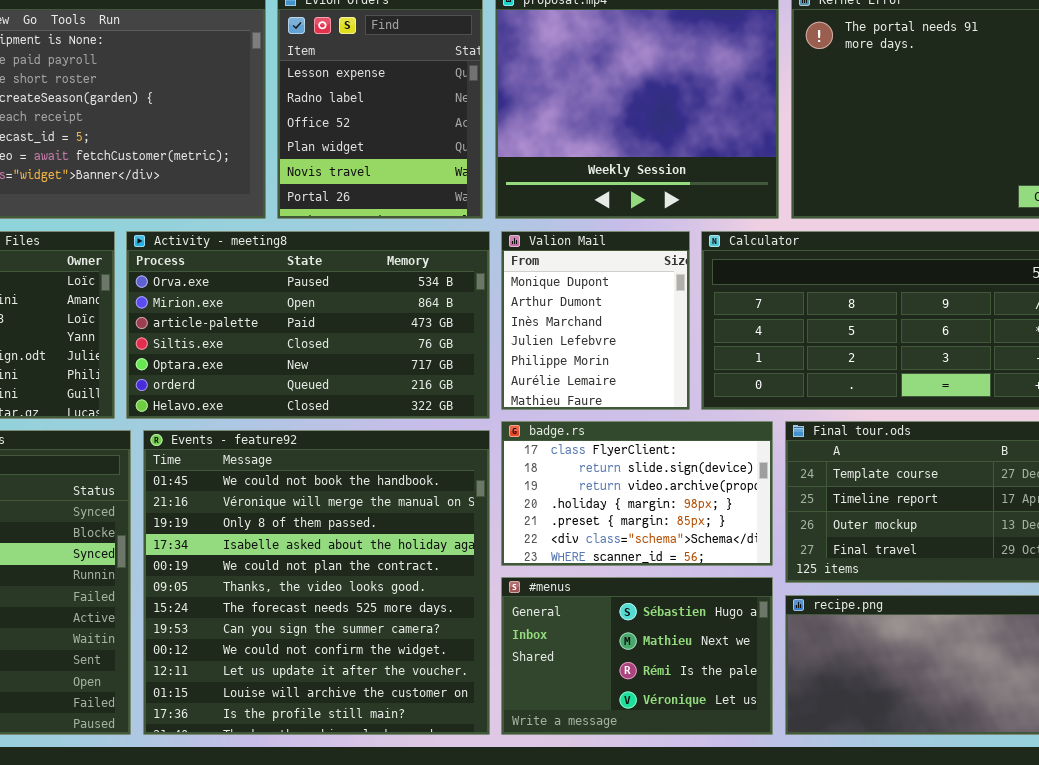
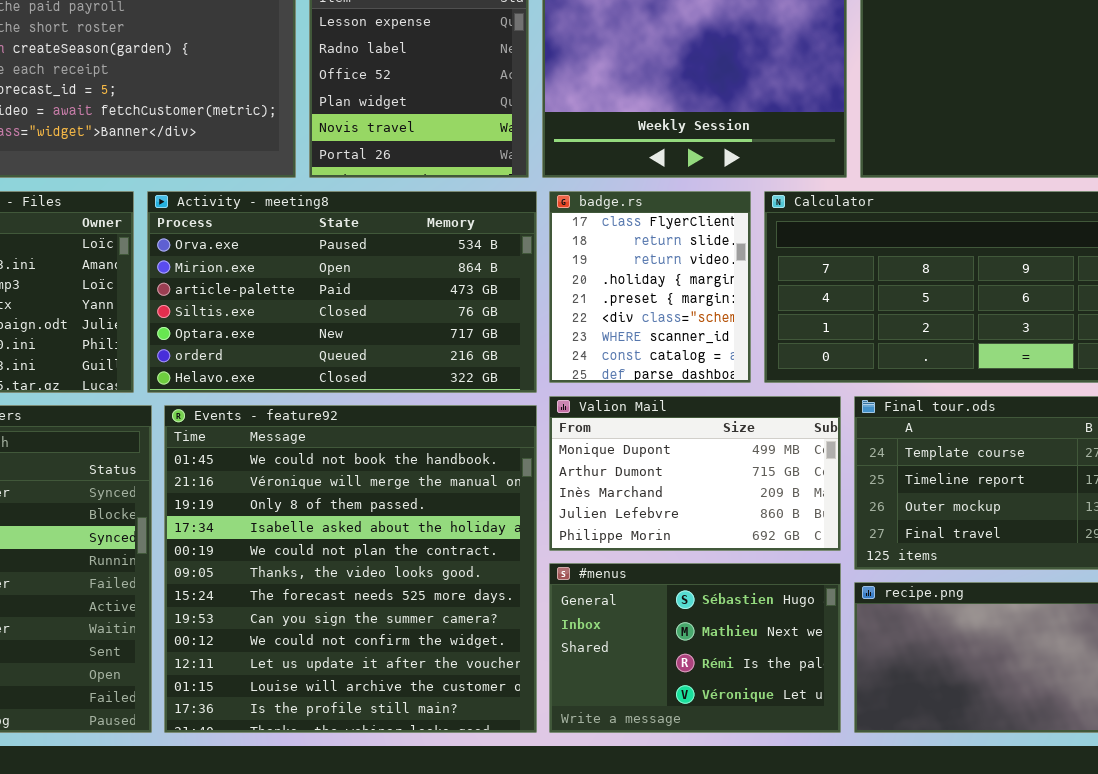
Valion Mail: [501,231,690,410] -> [549,396,841,551], moved, resized
badge.rs: [501,421,773,566] -> [549,191,751,383], moved, resized

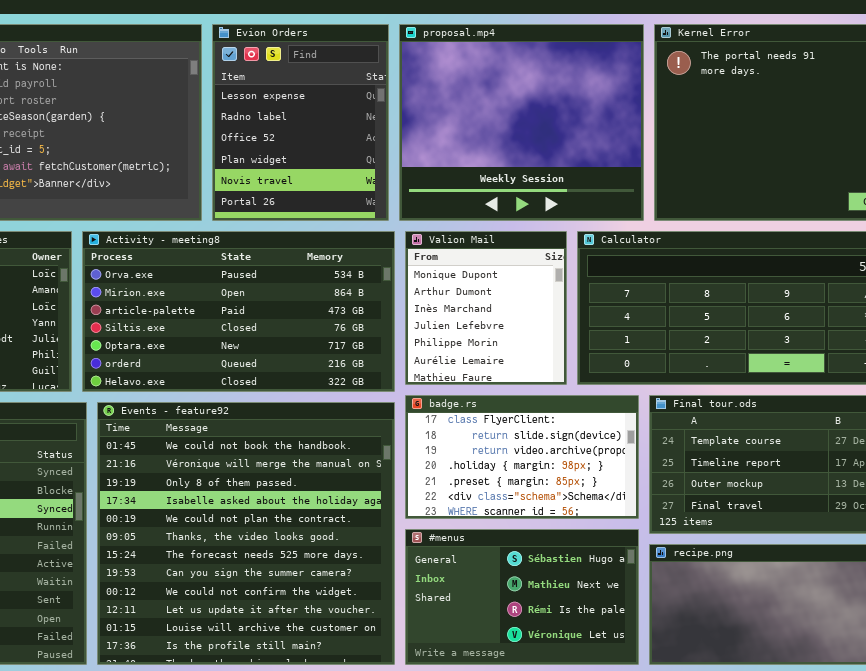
badge.rs: [549,191,751,383] -> [405,395,639,519], moved, resized
Valion Mail: [549,396,841,551] -> [405,231,567,385], moved, resized

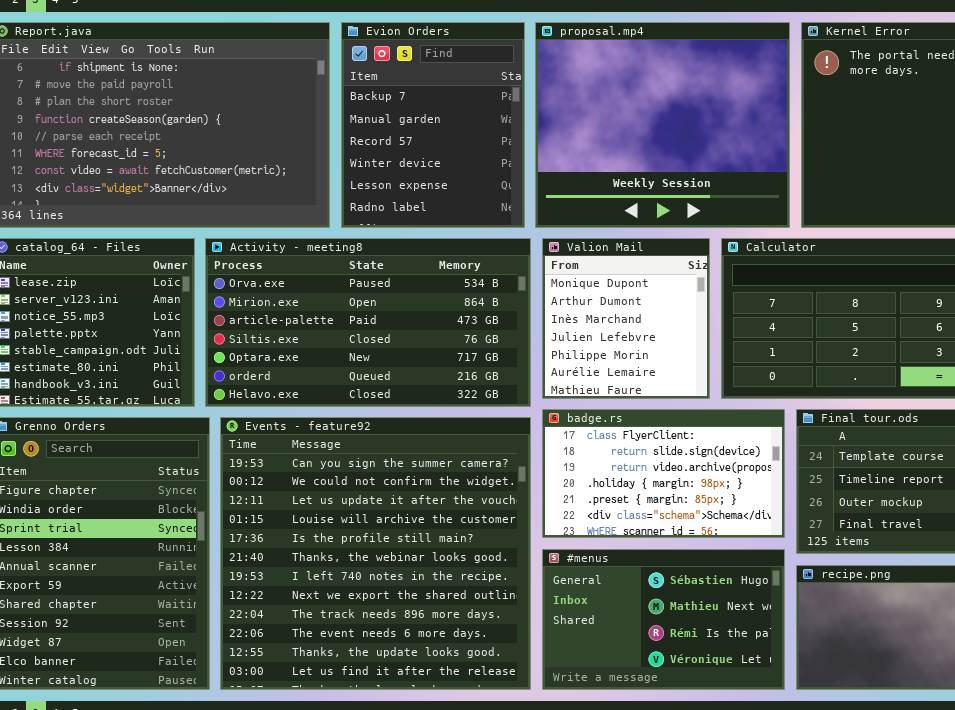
Evion Orders: [212,24,389,221] -> [341,22,525,228], scrolled up 4 rows
Events - feature92: [97,402,395,665] -> [220,417,531,690], scrolled down 7 rows

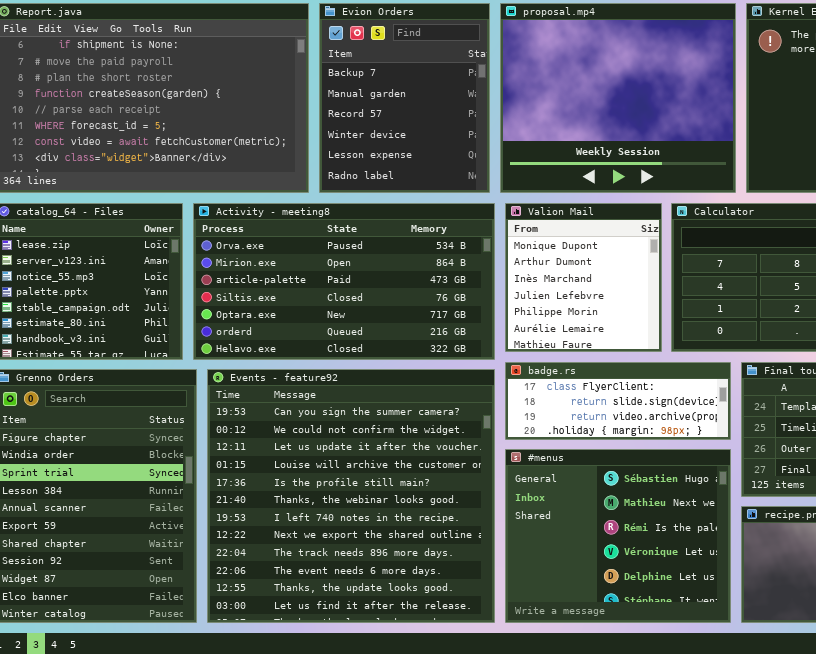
badge.rs: [542,409,785,538] -> [505,362,731,440], resized
#menus: [542,549,785,690] -> [505,449,731,623], resized

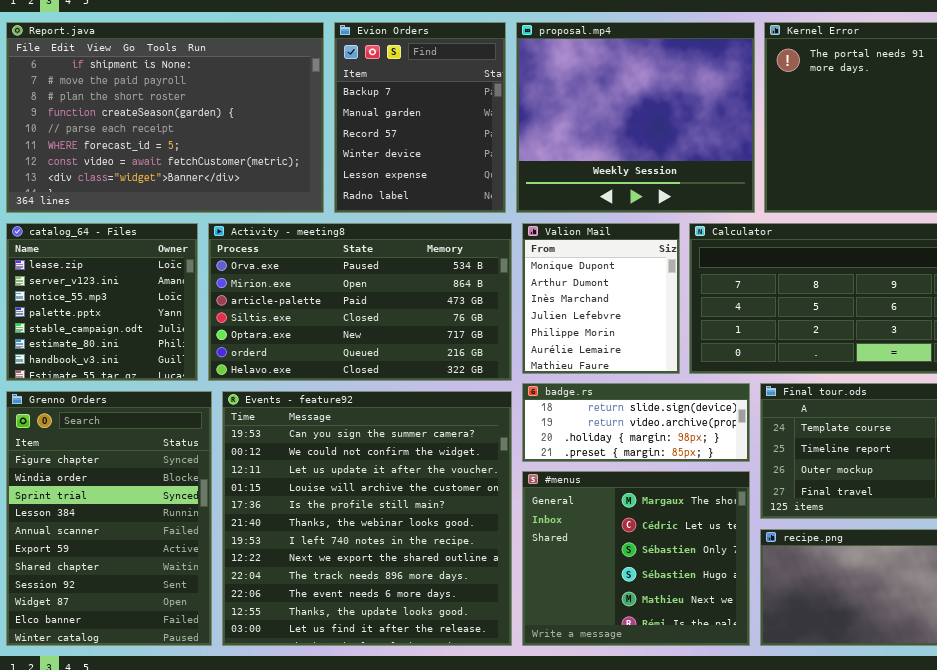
badge.rs: [505,362,731,440] -> [522,383,750,462], scrolled down 1 row
#menus: [505,449,731,623] -> [522,471,750,646], scrolled up 3 rows

